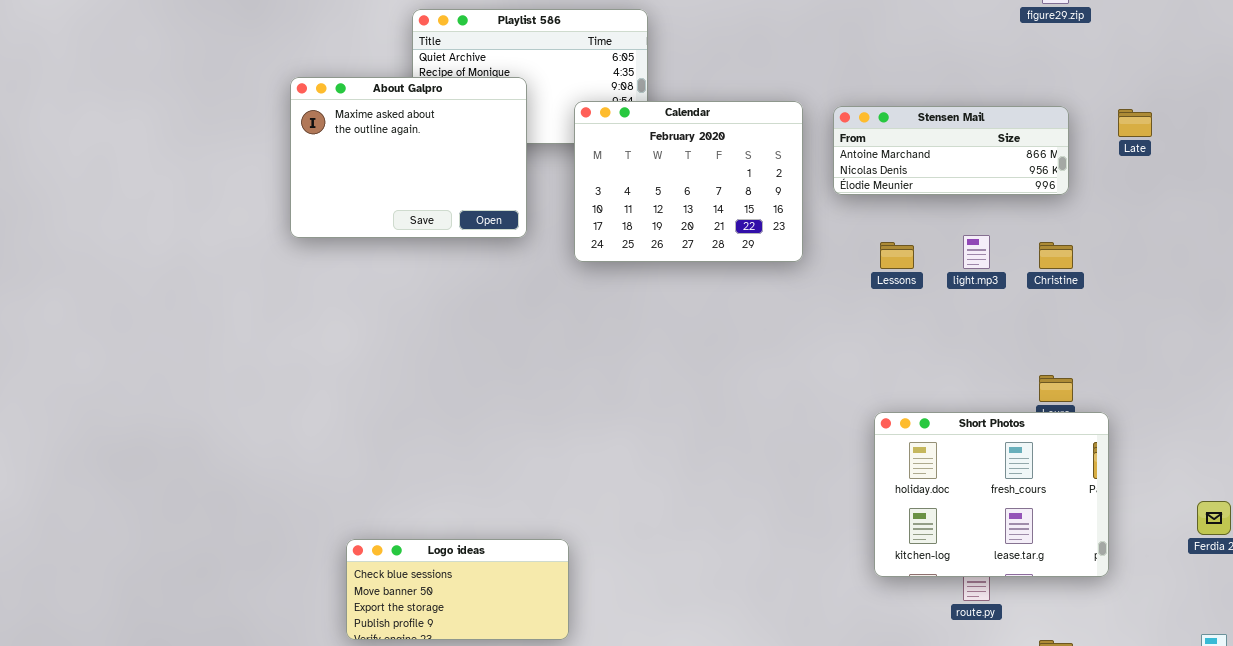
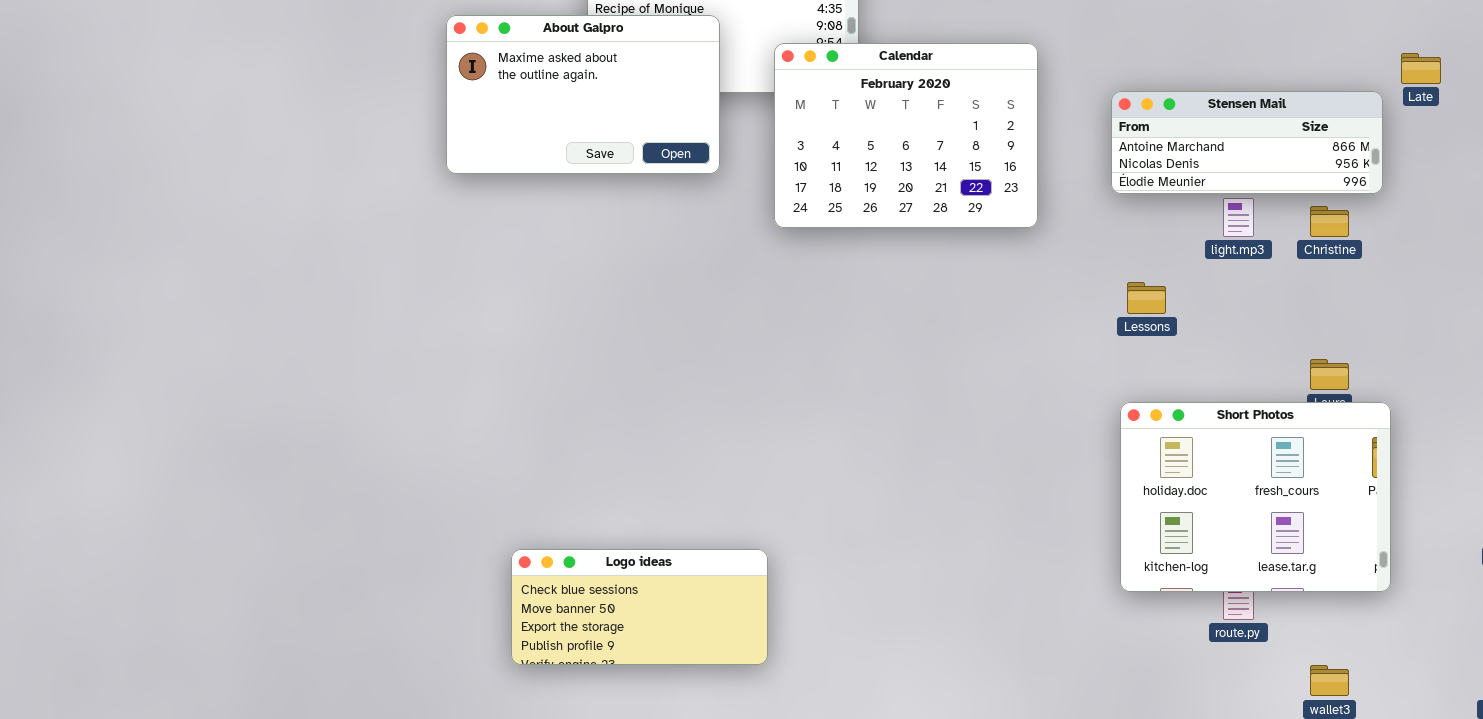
About Galpro: [290,77,527,238] -> [446,15,720,174], resized
Stensen Mail: [833,106,1069,195] -> [1111,91,1383,194], moved
Lessons: [880,242,914,269] -> [1127,282,1166,314], moved

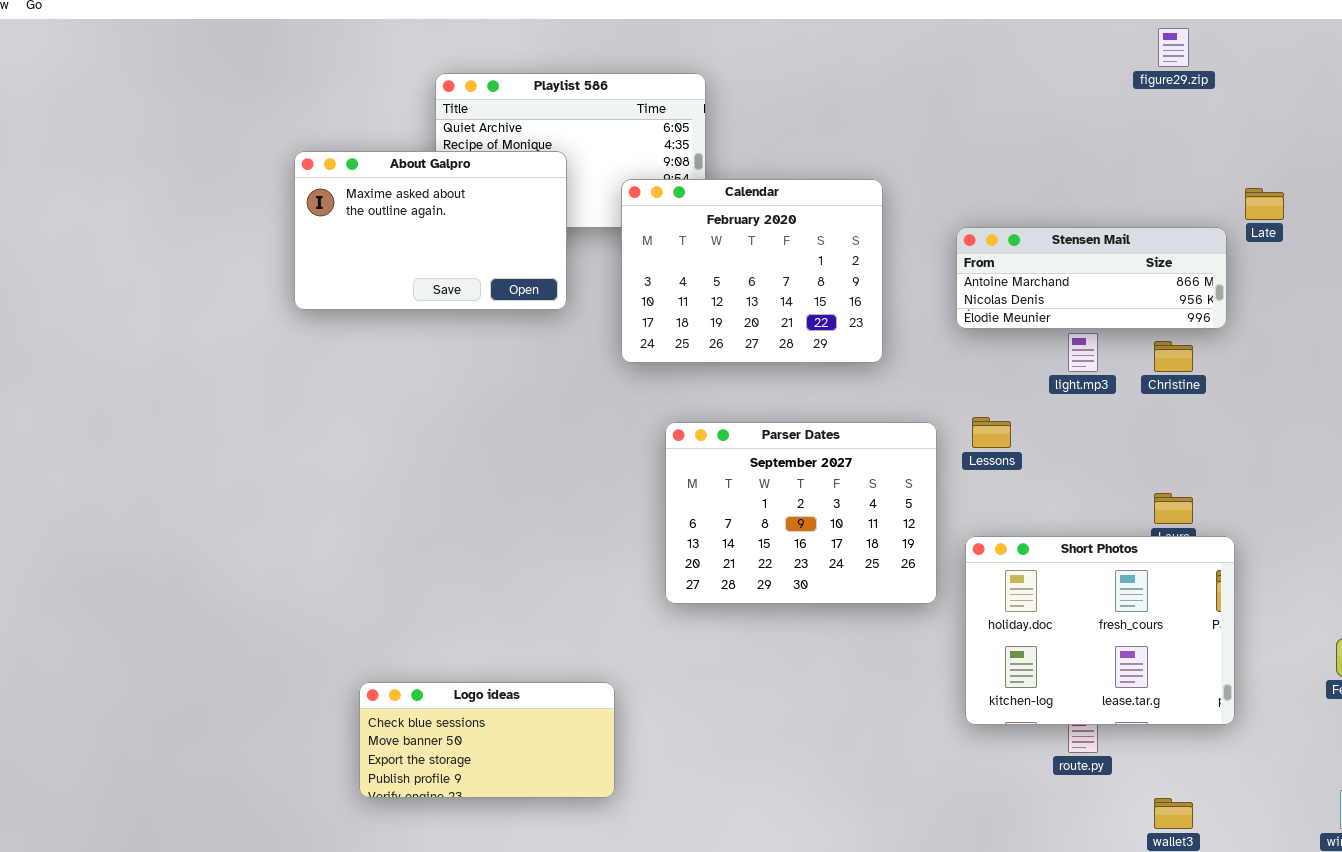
Parser Dates: none -> [665,422,937,604], opened

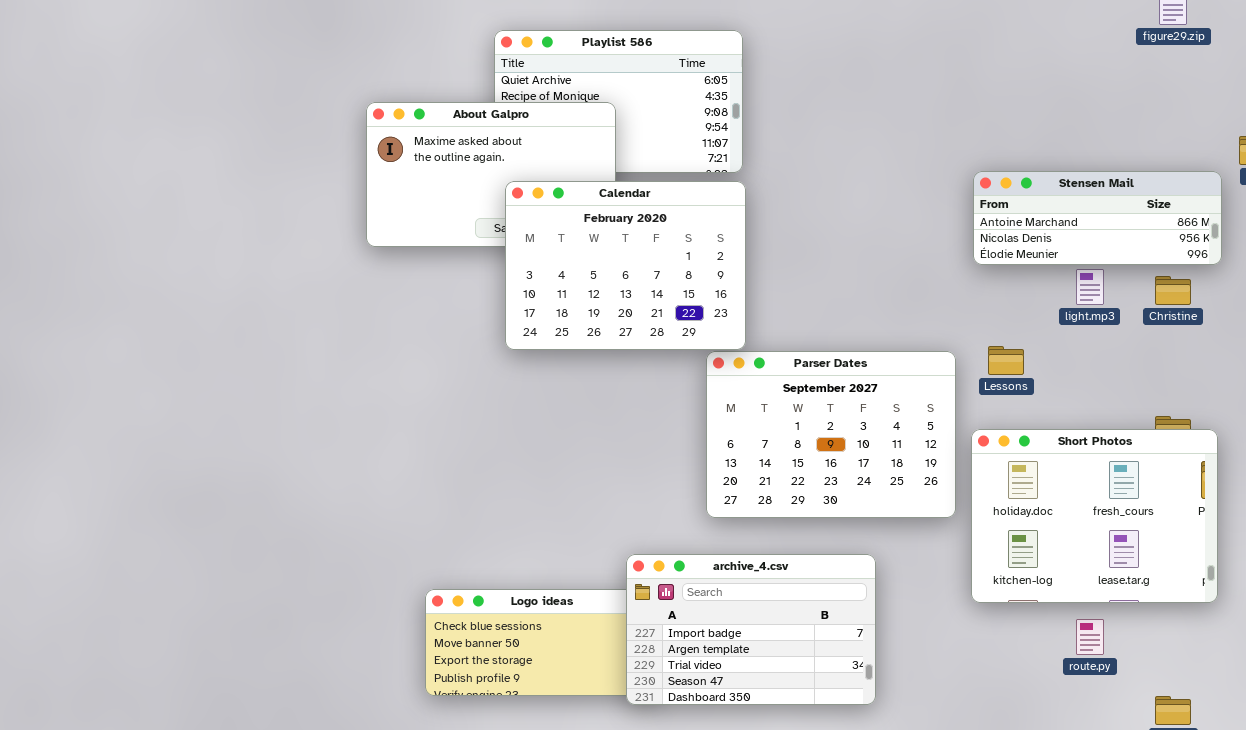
Calendar: [621,179,883,363] -> [505,181,746,350], moved
Short Photos: [965,536,1235,725] -> [971,429,1218,603], moved
archive_4.csv: none -> [626,554,876,705], opened

